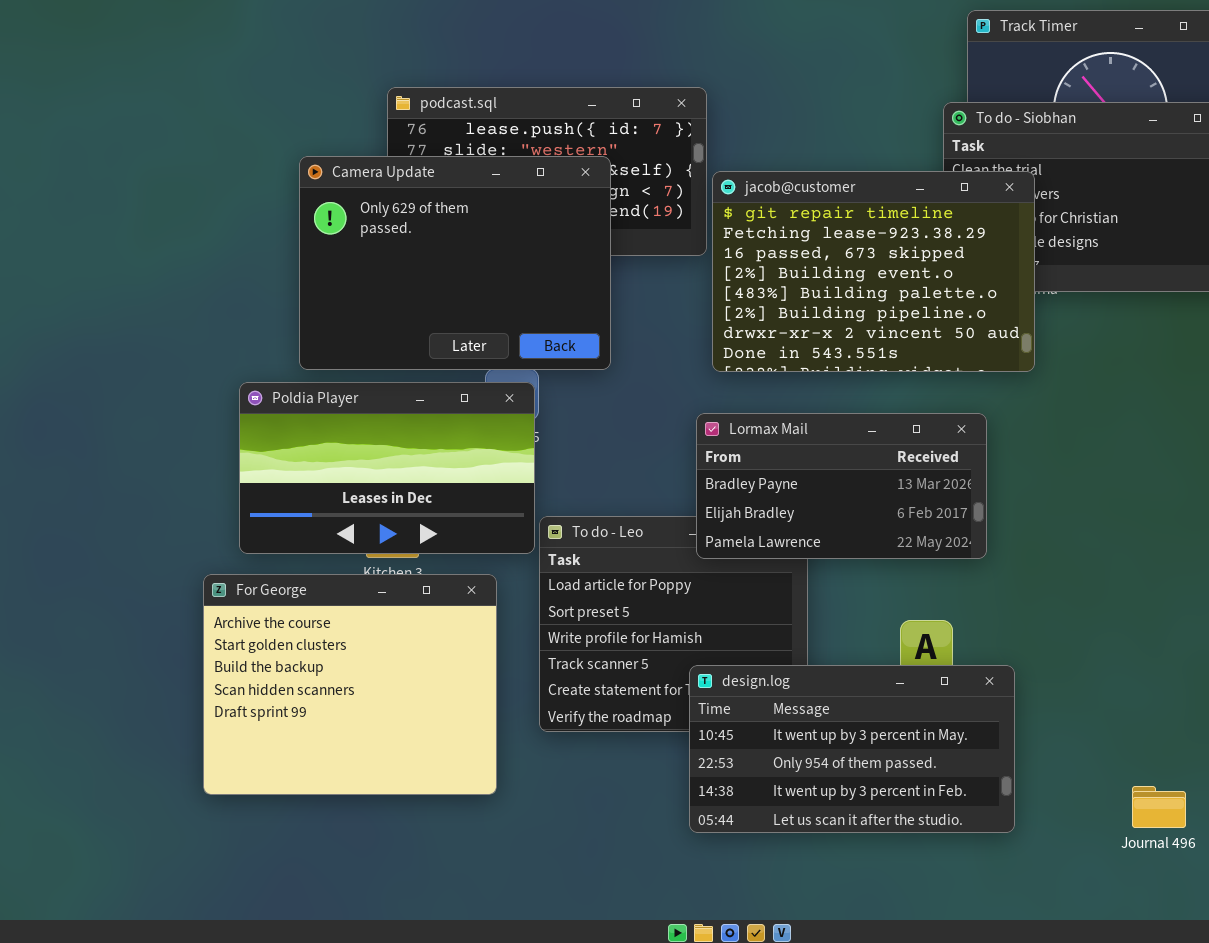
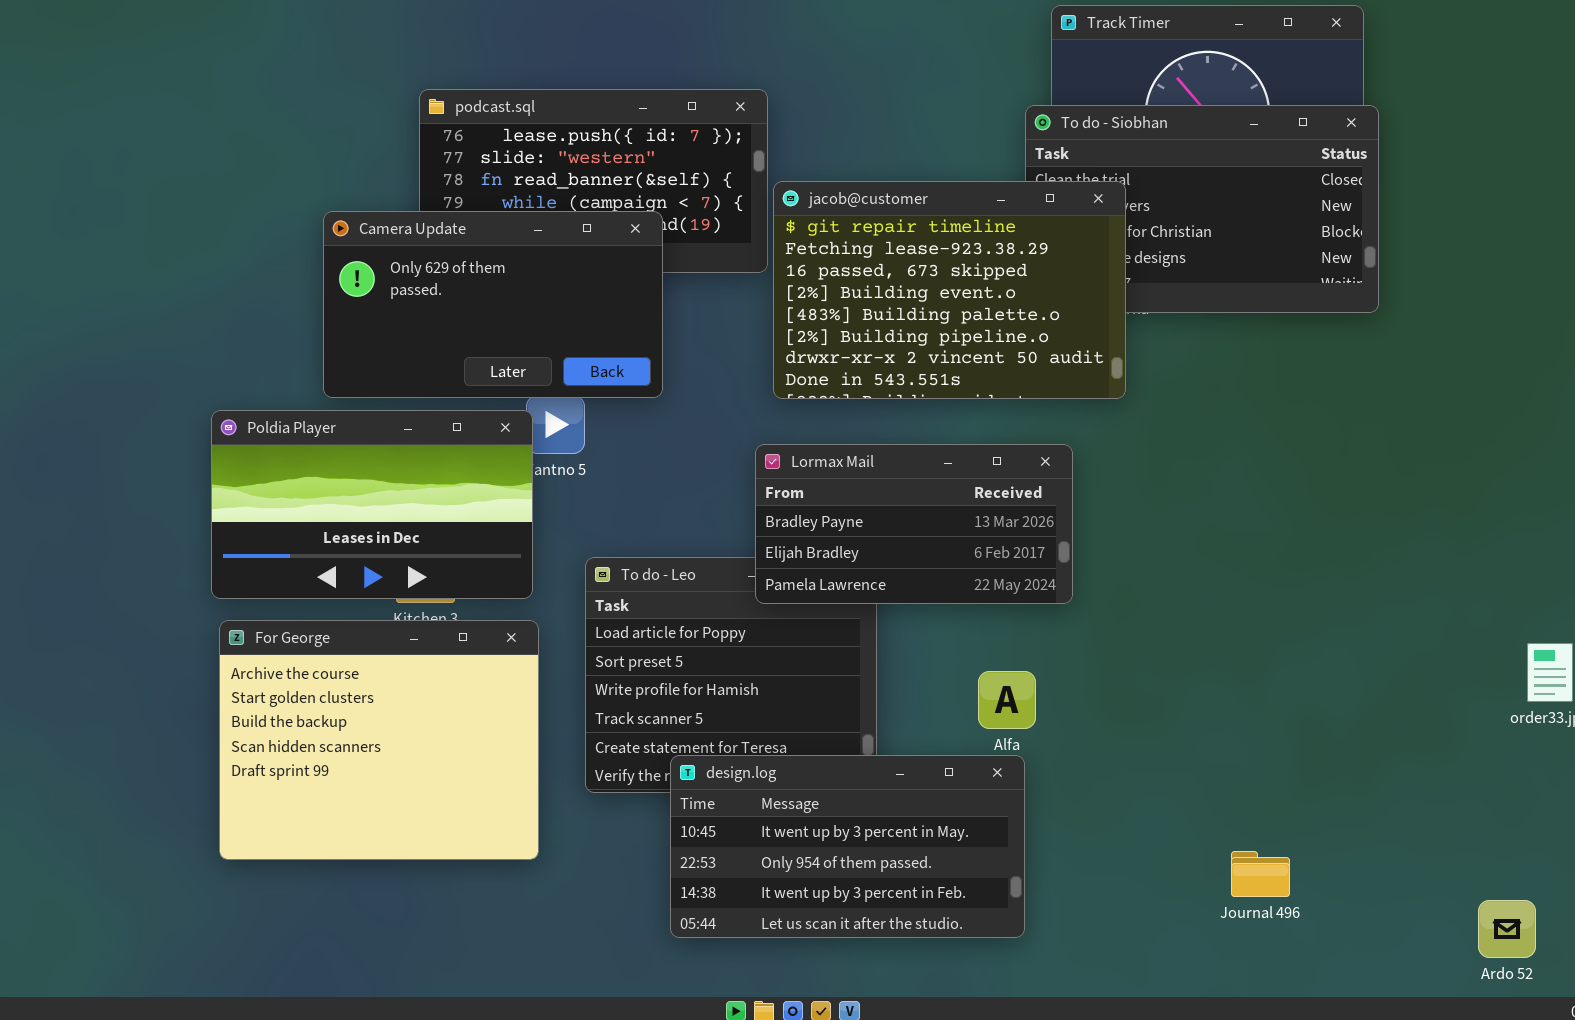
Camera Update: [299,156,611,370] -> [323,211,663,398], resized
Poldia Player: [239,382,535,554] -> [211,410,533,599], moved
design.log: [689,665,1015,833] -> [670,755,1025,938], moved

